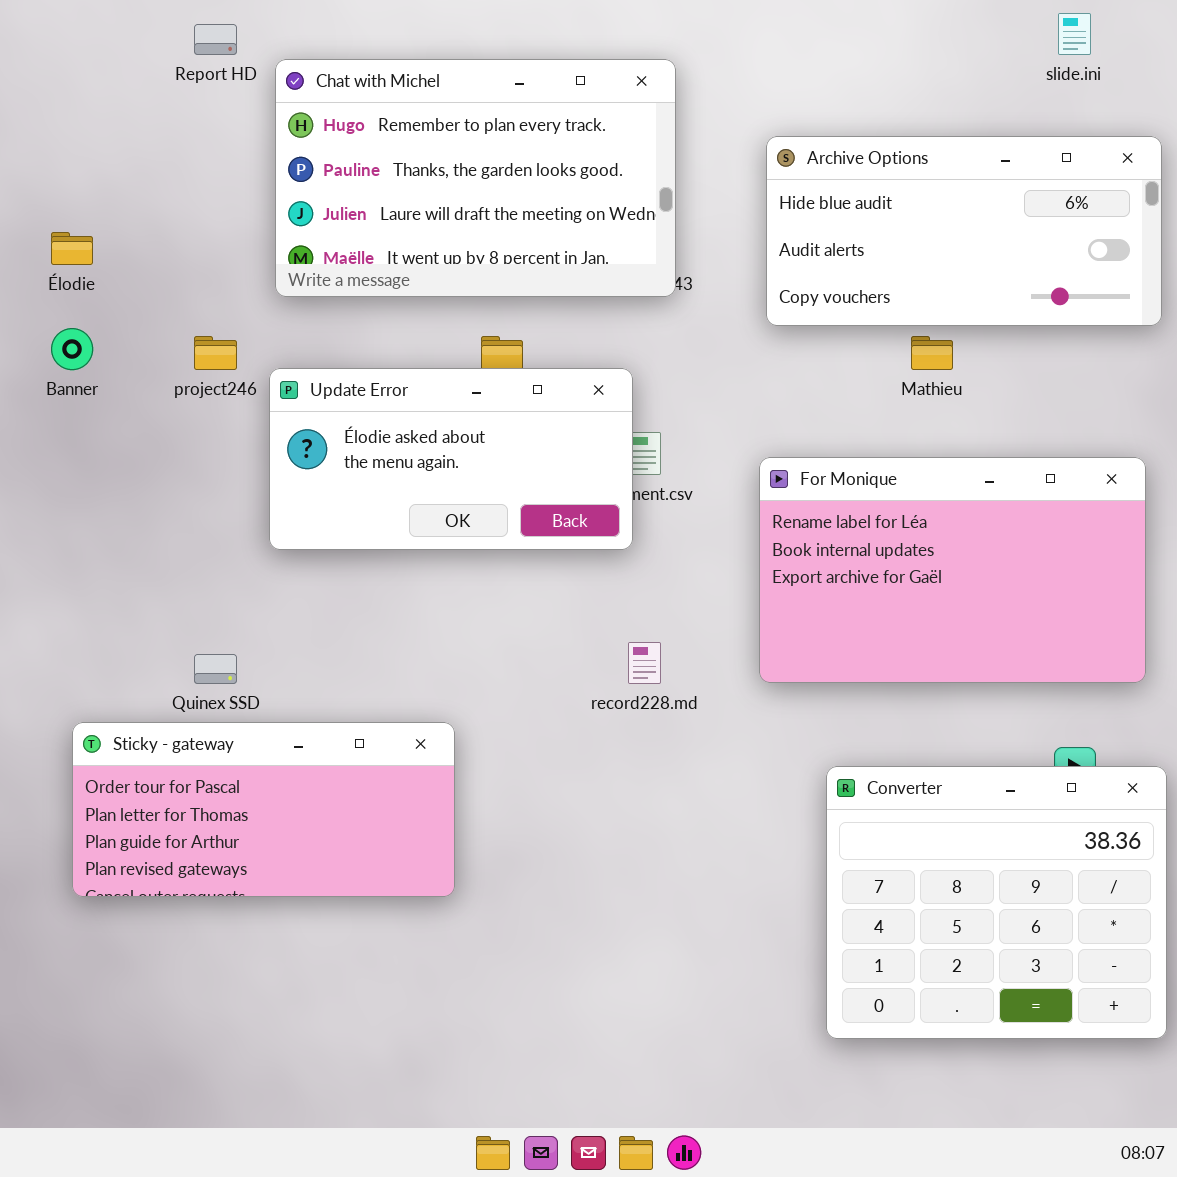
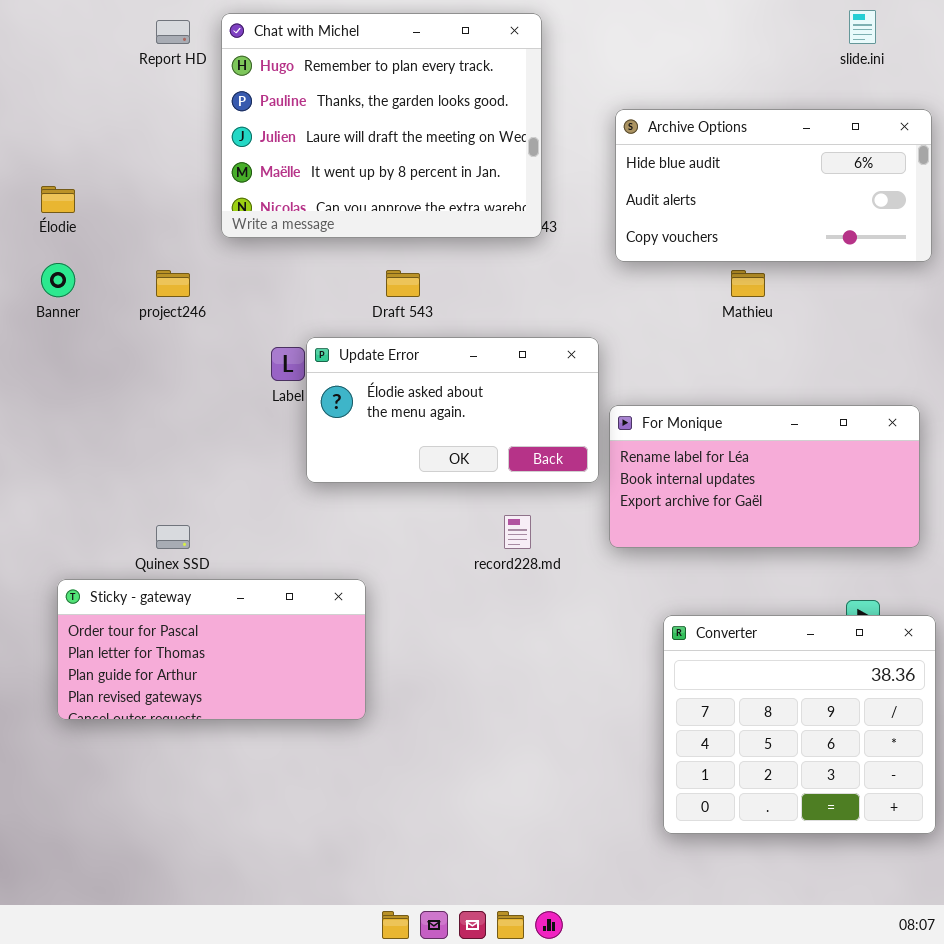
Chat with Michel: [275,59,676,297] -> [221,13,542,238], resized
Update Error: [269,368,633,550] -> [306,337,599,483], moved
For Monique: [759,457,1146,683] -> [609,405,920,548], resized

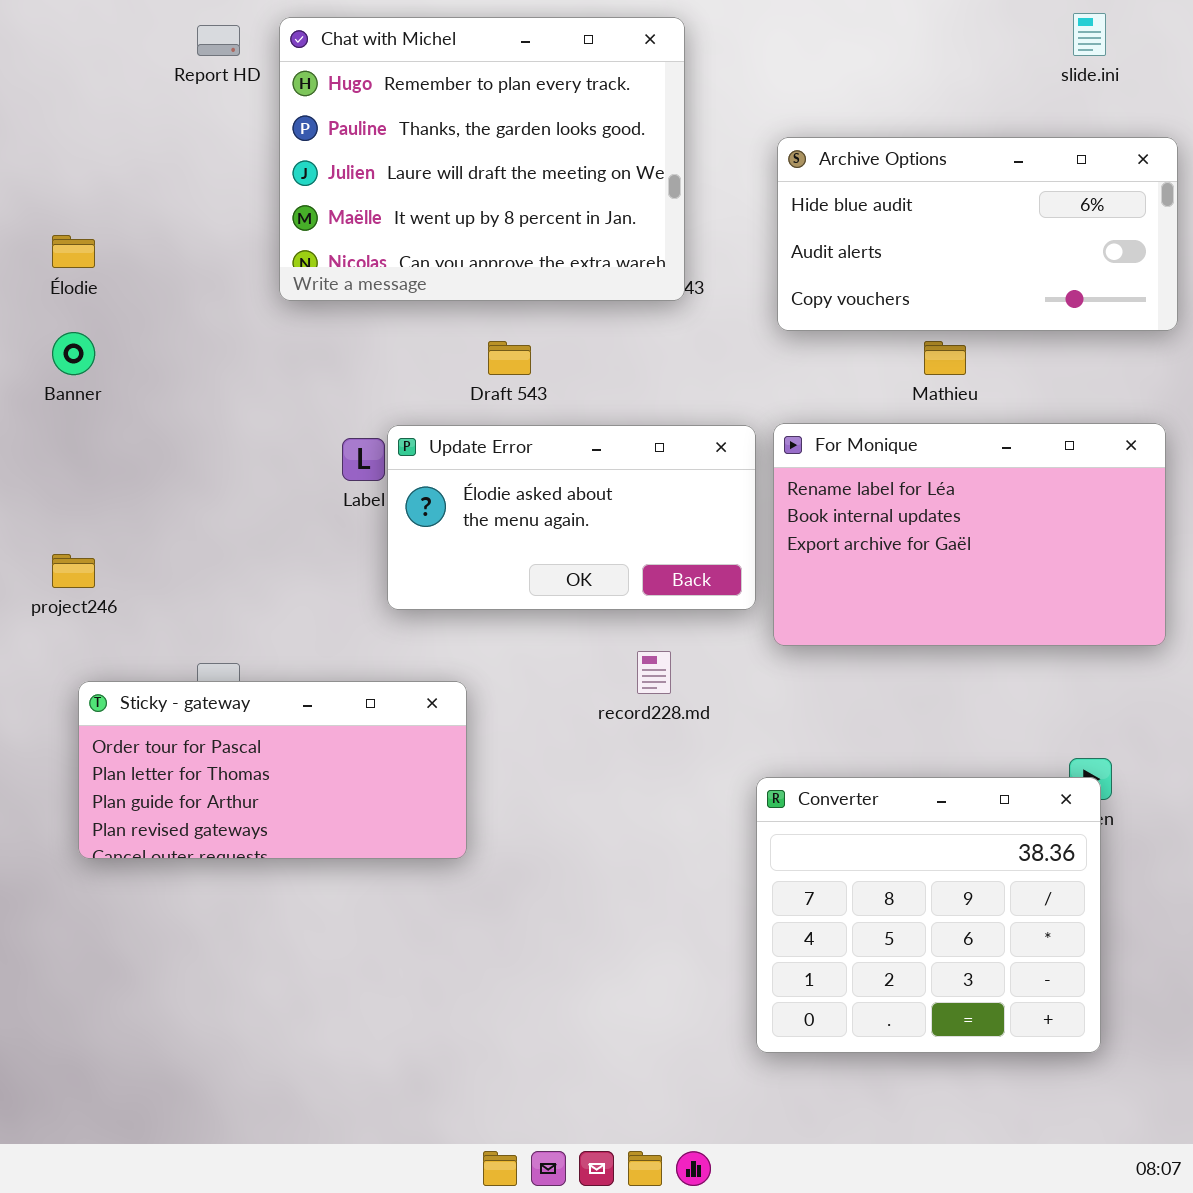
project246: [156,270,190,297] -> [52,554,95,588], moved
For Monique: [609,405,920,548] -> [773,423,1166,646], moved, resized
Sticky - gateway: [57,579,366,720] -> [78,681,467,859], moved
Converter: [663,615,936,834] -> [756,777,1101,1053], moved

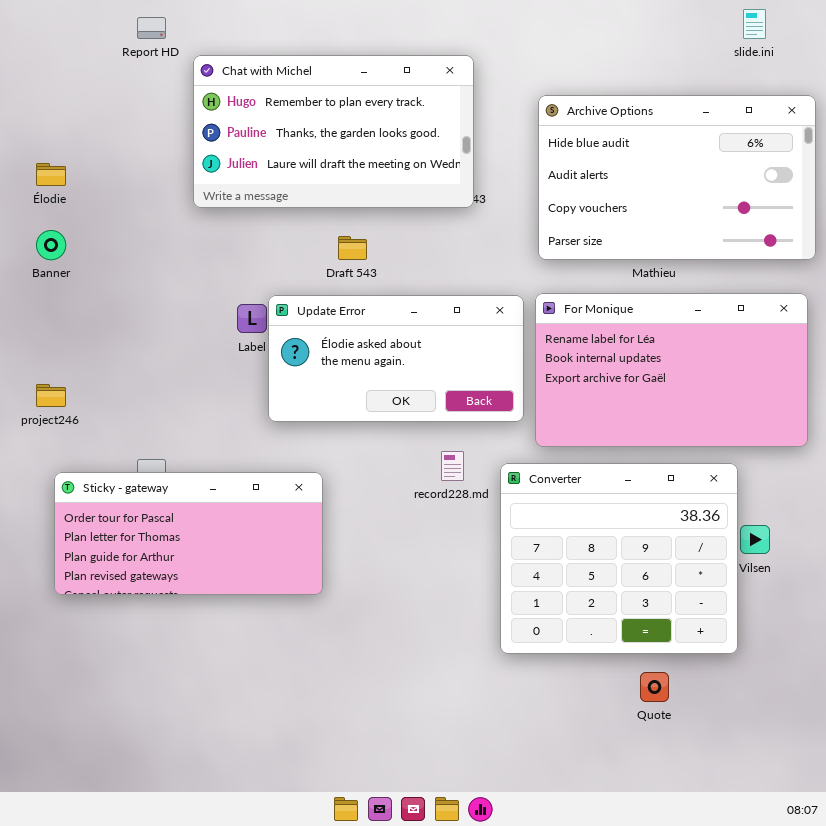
Chat with Michel: [279,17,685,301] -> [193,55,474,208], resized
Archive Options: [777,137,1178,331] -> [538,95,816,260], resized
Converter: [756,777,1101,1053] -> [500,463,738,654], moved

